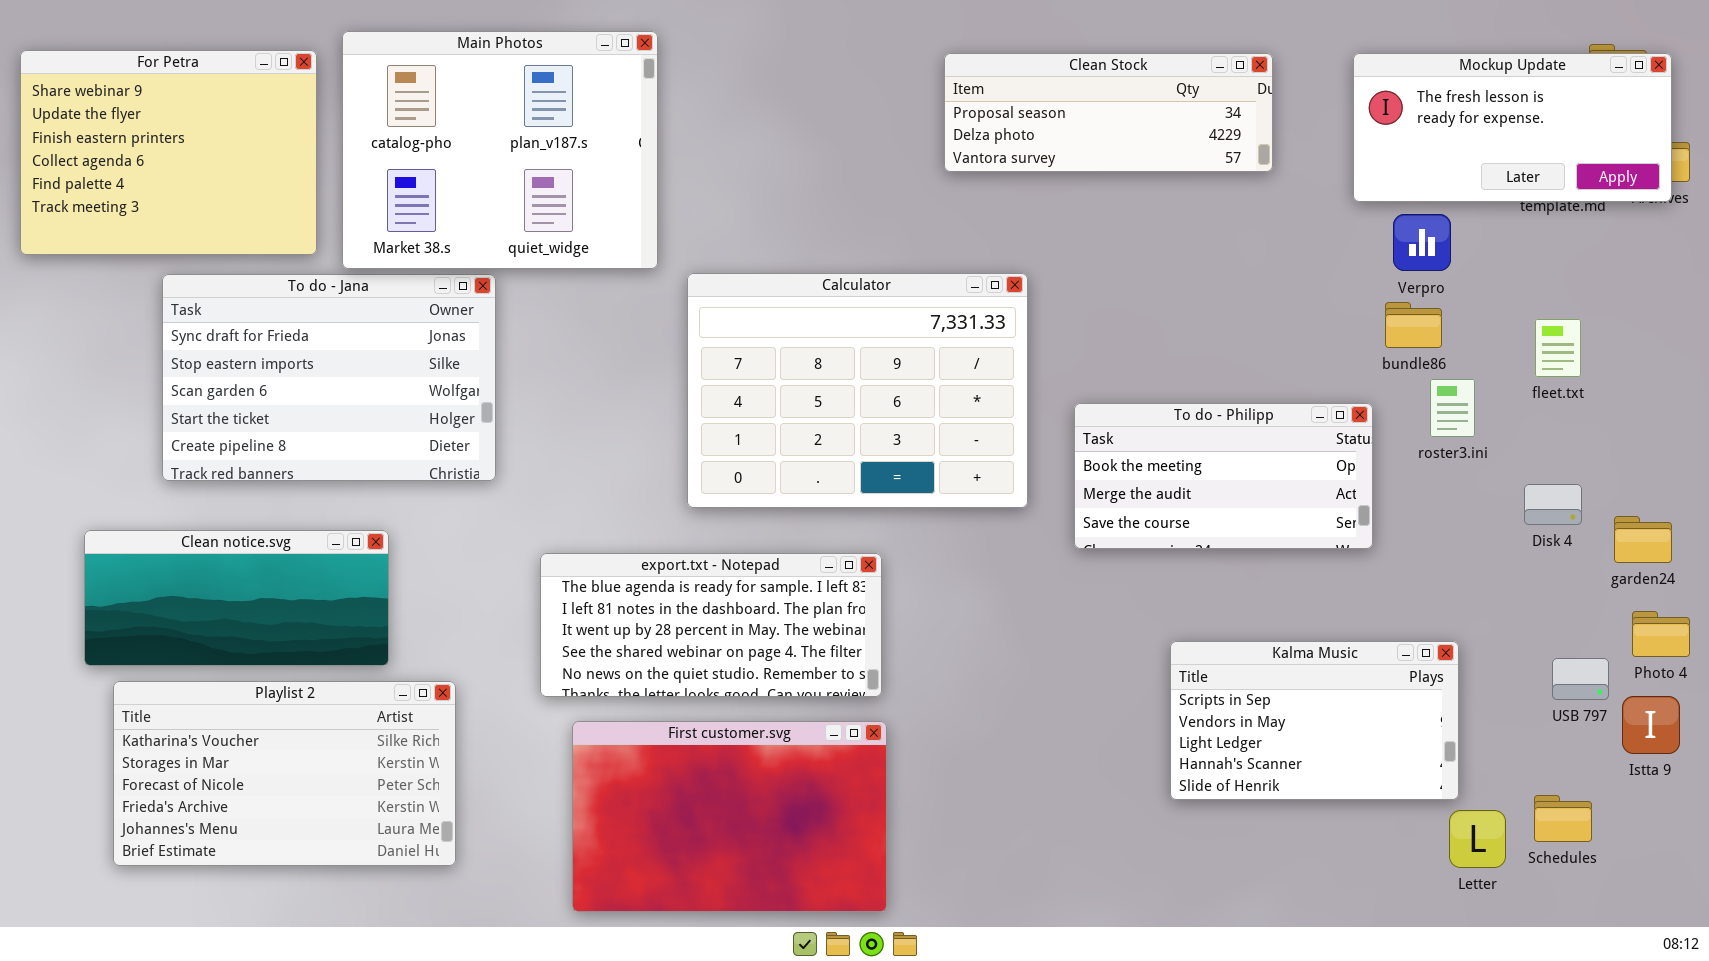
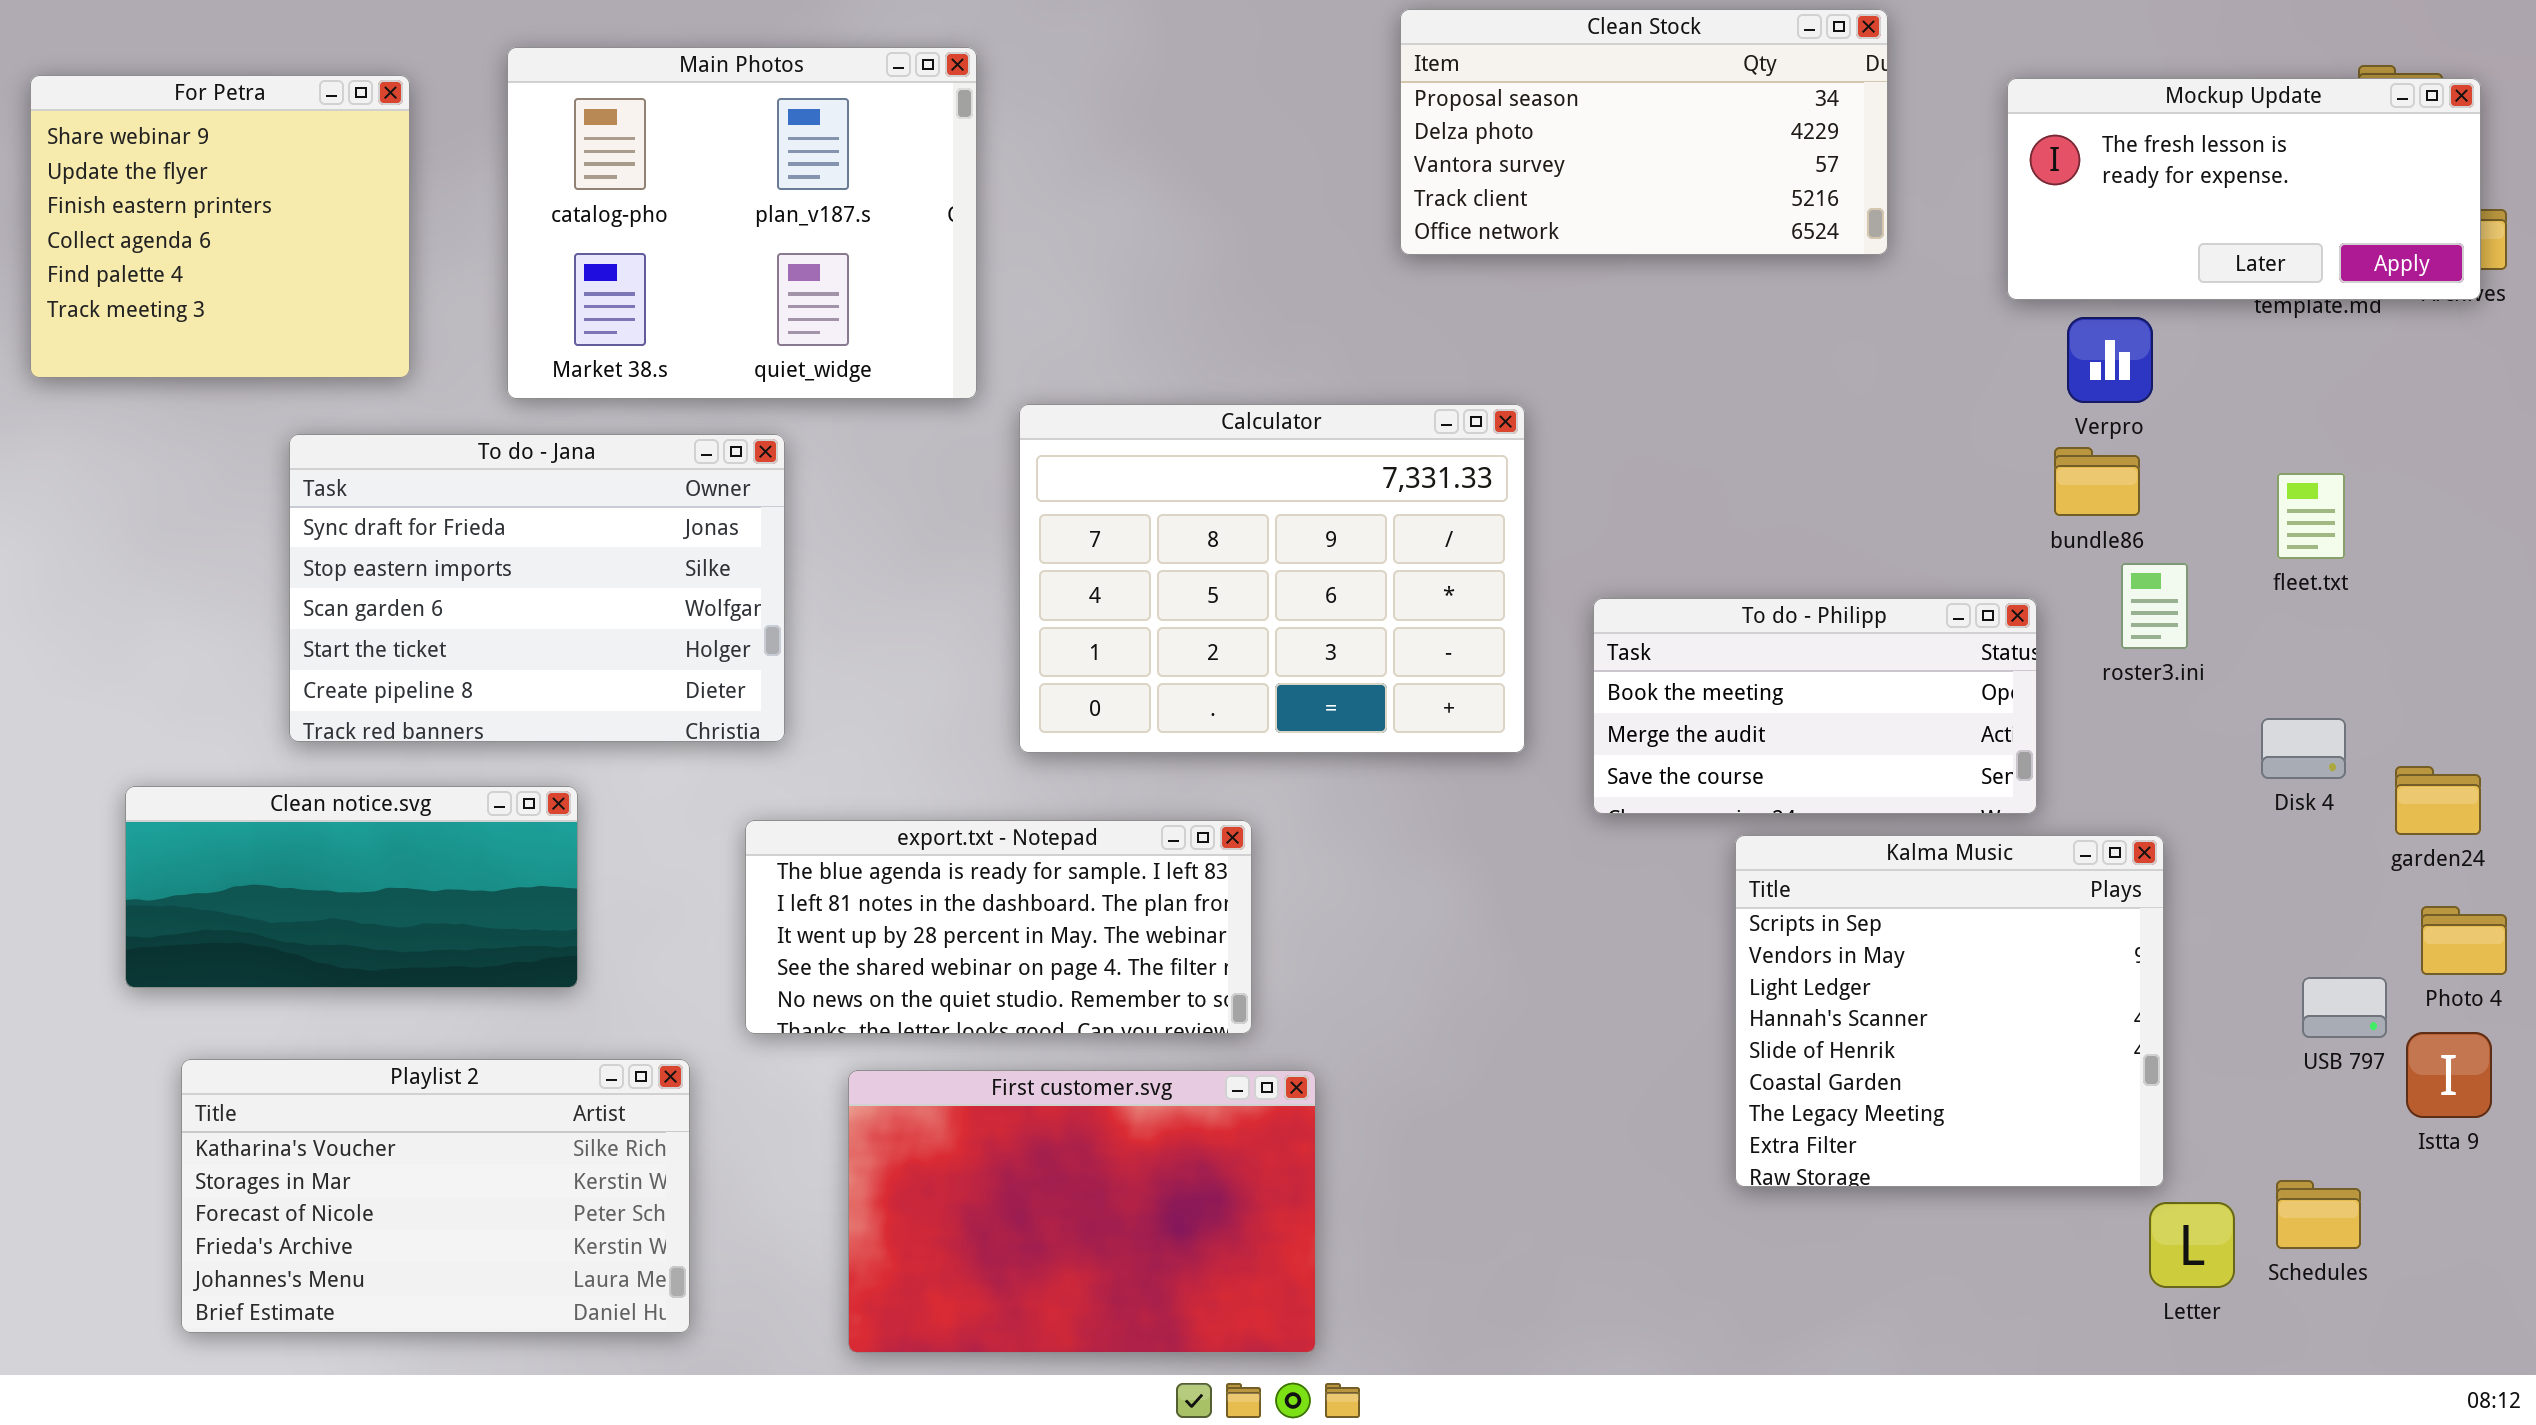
For Petra: [20,50,317,255] -> [30,75,410,378], resized
Clean Stock: [944,53,1273,172] -> [1400,9,1888,255], resized
To do - Jana: [162,274,496,481] -> [289,434,785,742], moved
export.txt - Notepad: [540,553,882,697] -> [745,820,1252,1034], moved
Kalma Music: [1170,641,1459,800] -> [1735,835,2164,1187], resized
Playlist 2: [113,681,456,866] -> [181,1059,690,1333], moved

